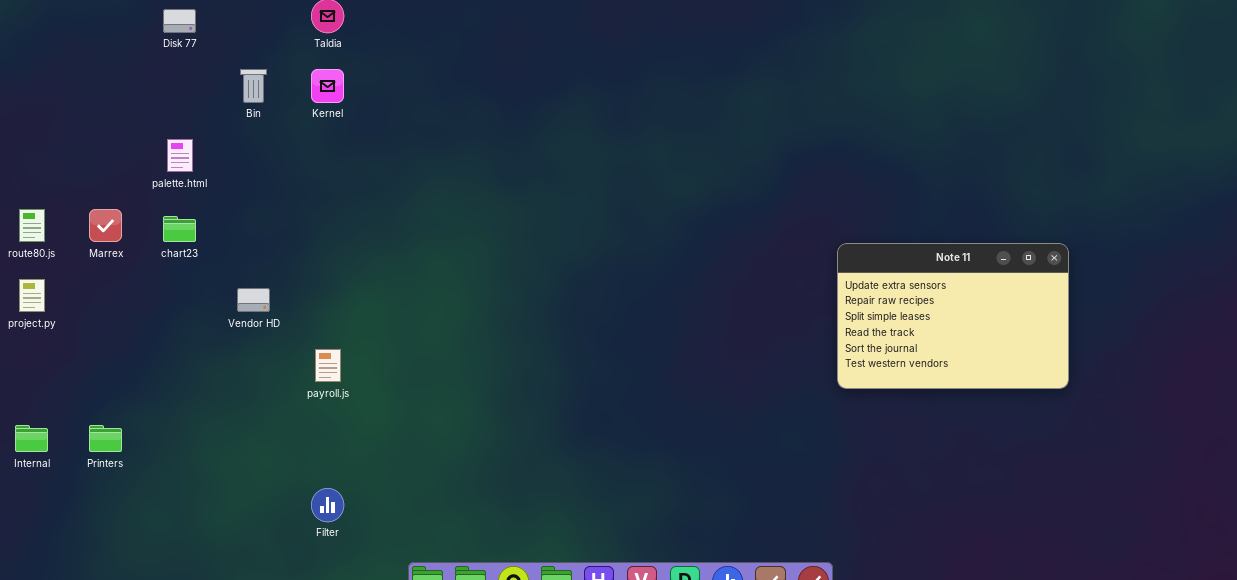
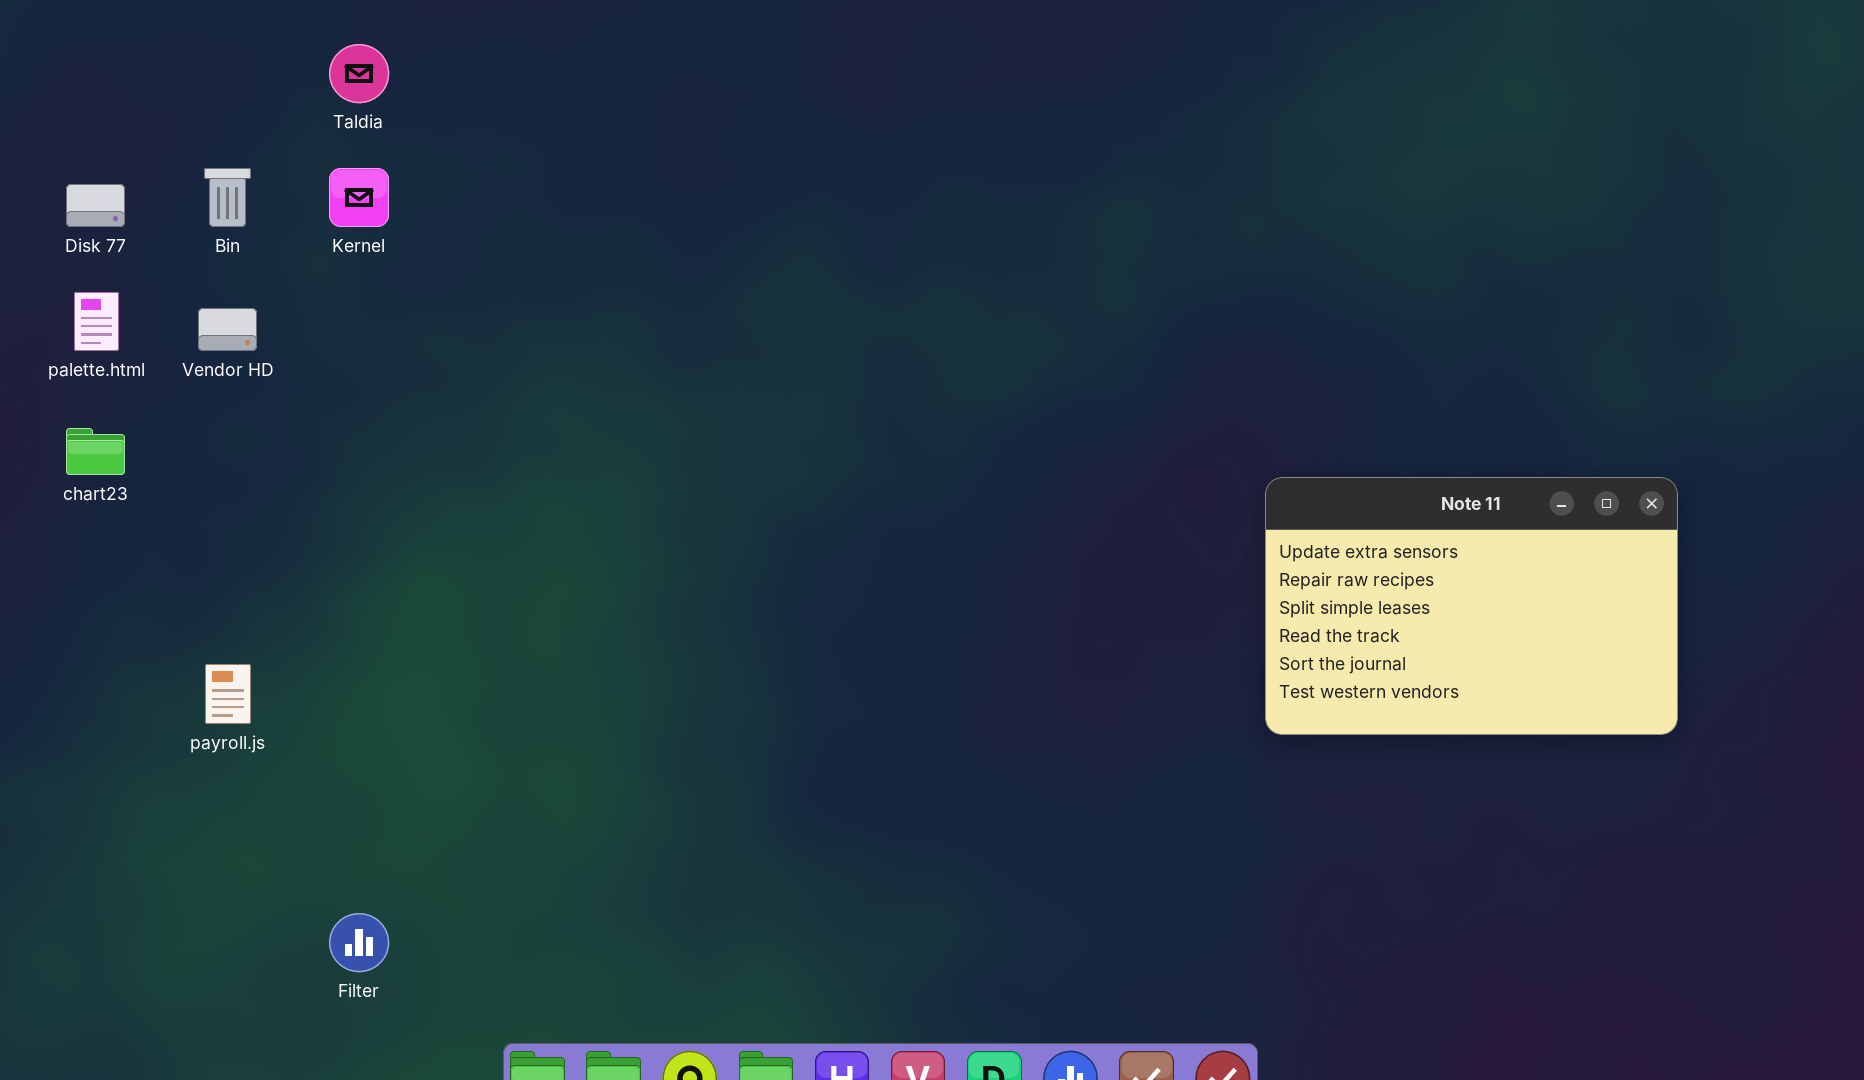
Disk 77: [163,9,196,33] -> [66,184,125,227], moved
Vendor HD: [237,288,270,312] -> [198,308,257,351], moved
payroll.js: [315,349,341,382] -> [205,664,251,724], moved

